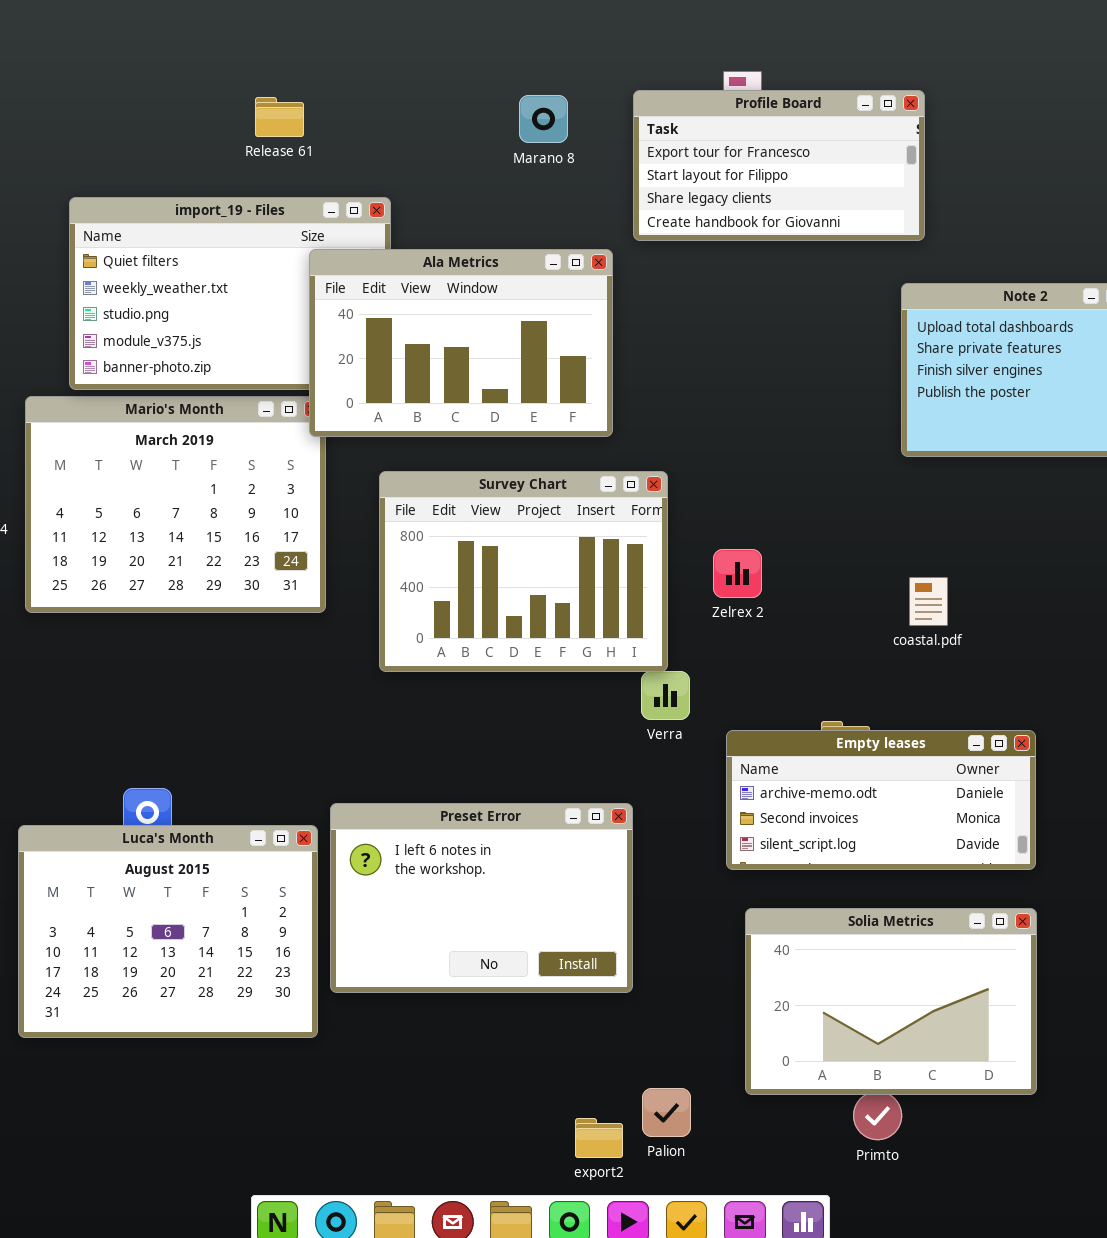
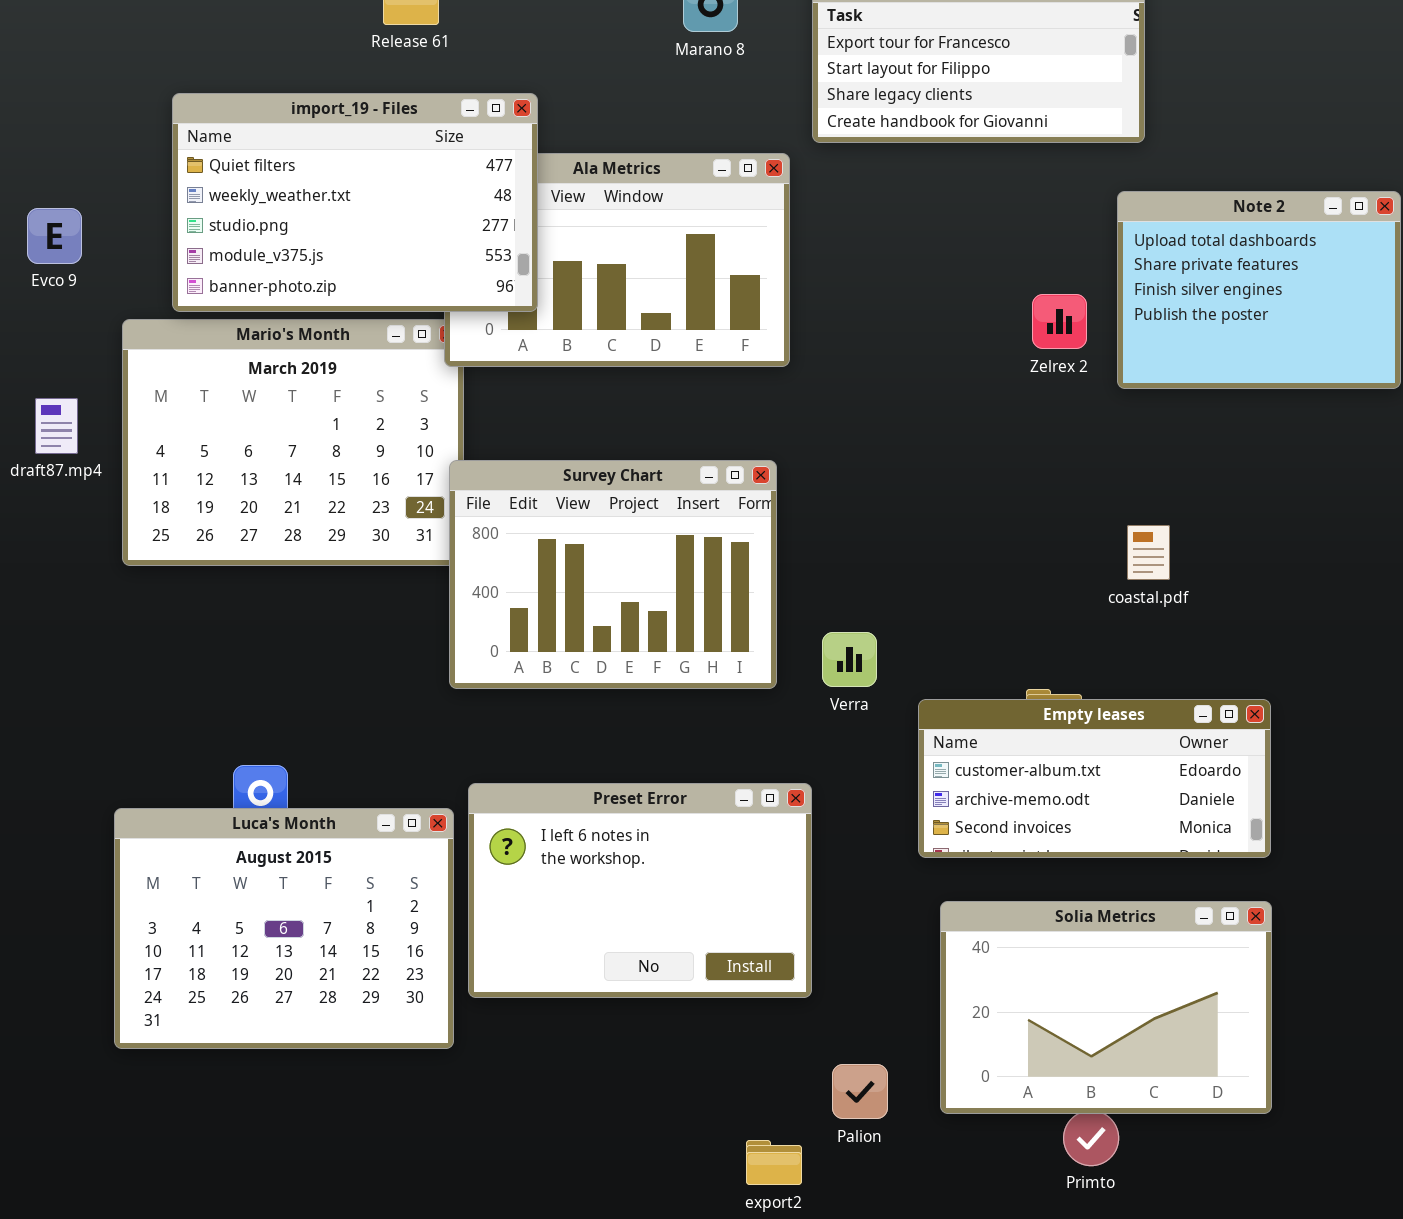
import_19 - Files: [69,197,391,390] -> [172,93,538,312], raised
Survey Chart: [379,471,668,672] -> [449,460,777,689], moved
Zelrex 2: [713,549,762,598] -> [1032,294,1087,349], moved
Empty leases: [726,730,1036,870] -> [918,699,1271,858], scrolled up 1 row
Palion: [642,1088,691,1137] -> [832,1064,888,1119], moved

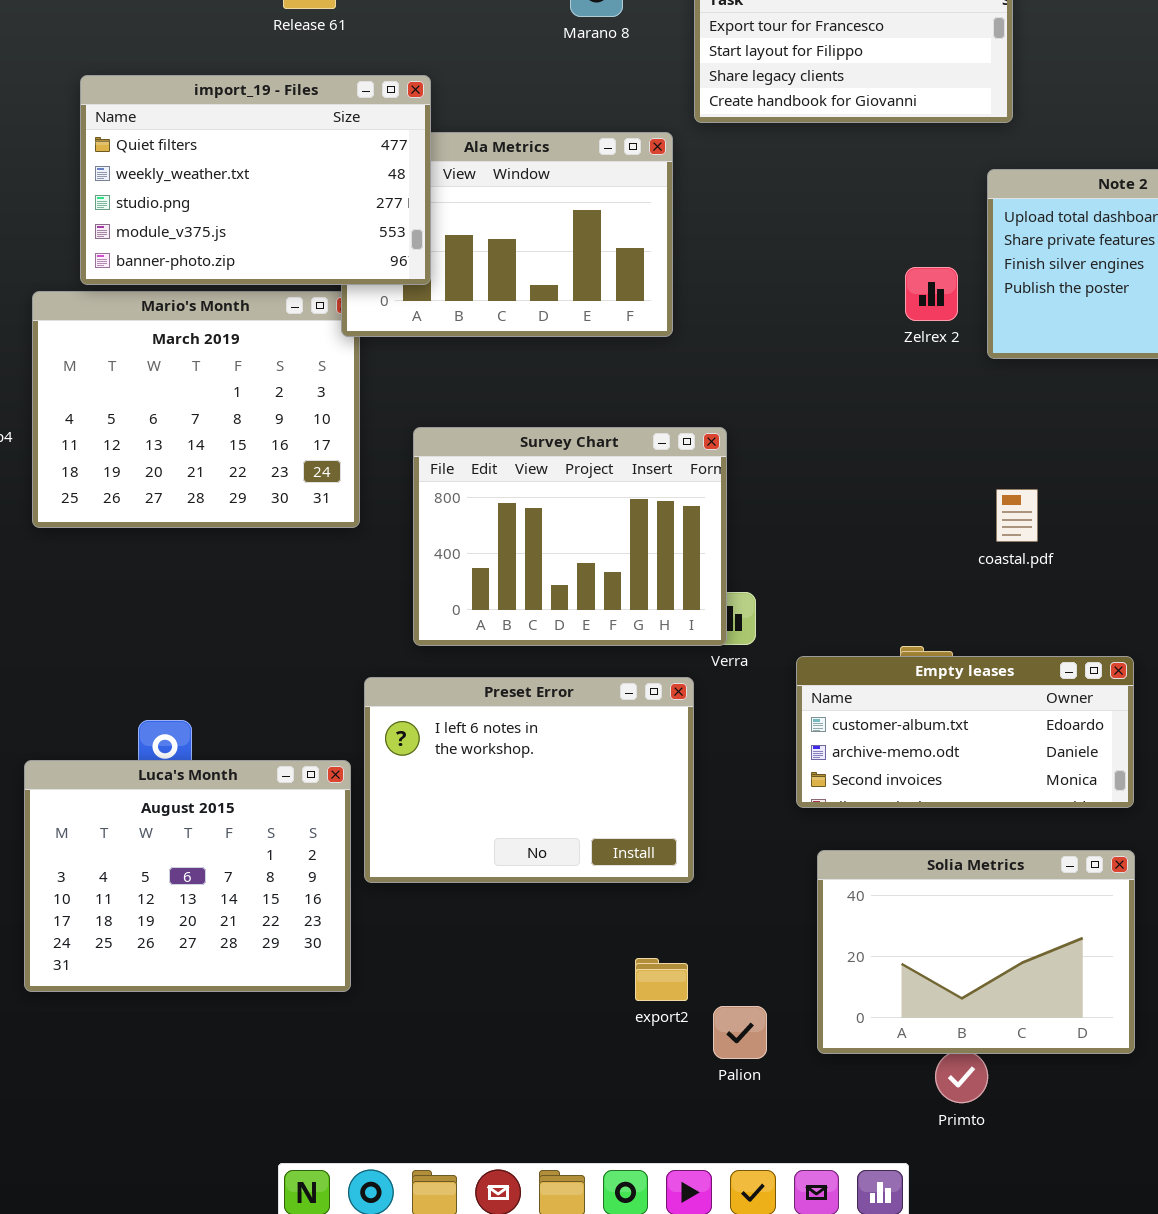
Survey Chart: [449,460,777,689] -> [413,427,727,646], moved
Preset Error: [468,783,812,998] -> [364,677,694,883], moved
export2: [746,1140,802,1185] -> [635,958,688,1001], moved

